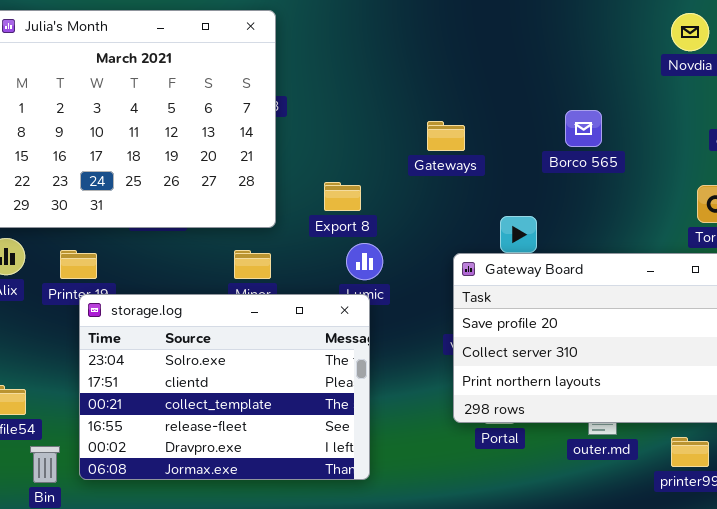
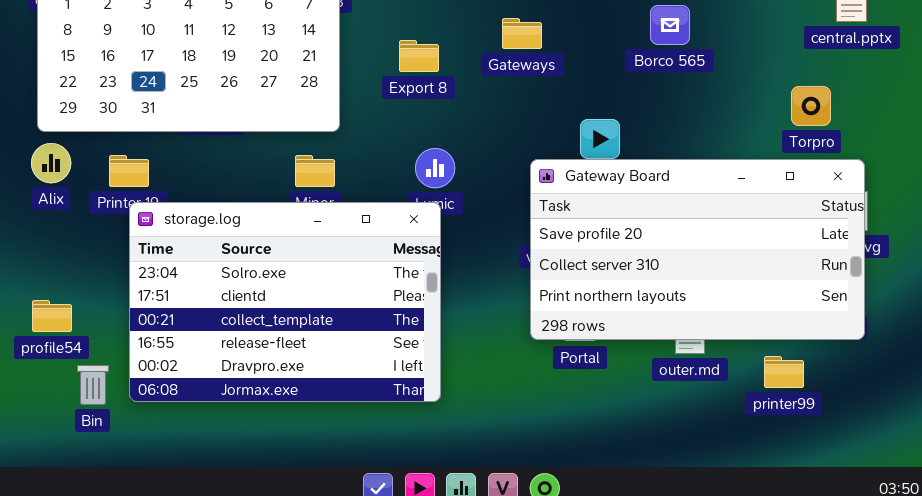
Export 8: [324,182,361,211] -> [399,40,439,72], moved

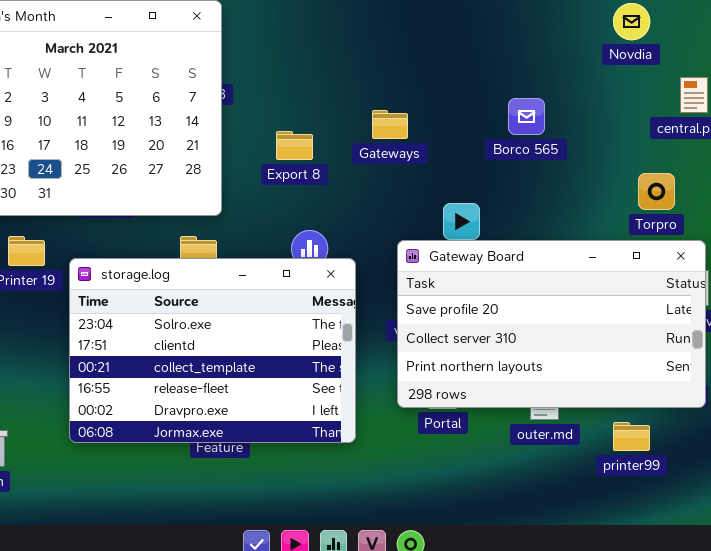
storage.log: [129,202,441,402] -> [69,258,356,443], moved

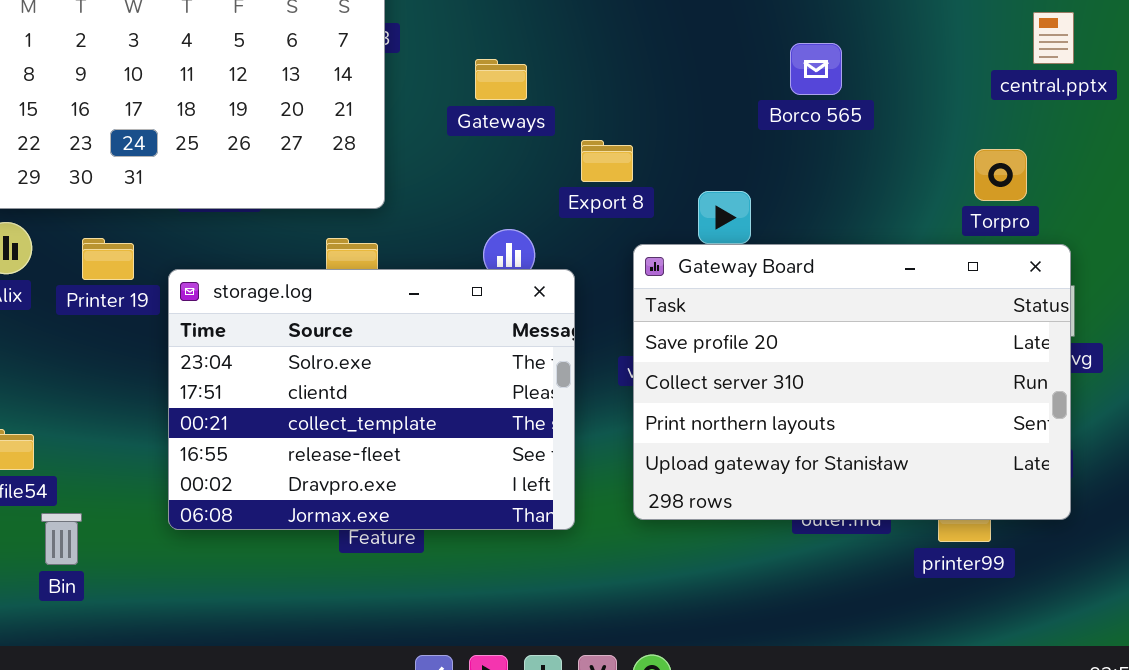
Gateways: [372,110,408,139] -> [475,59,527,100], moved
Export 8: [276,131,313,160] -> [581,140,633,182], moved
Gateway Board: [397,240,706,408] -> [633,244,1071,520], resized

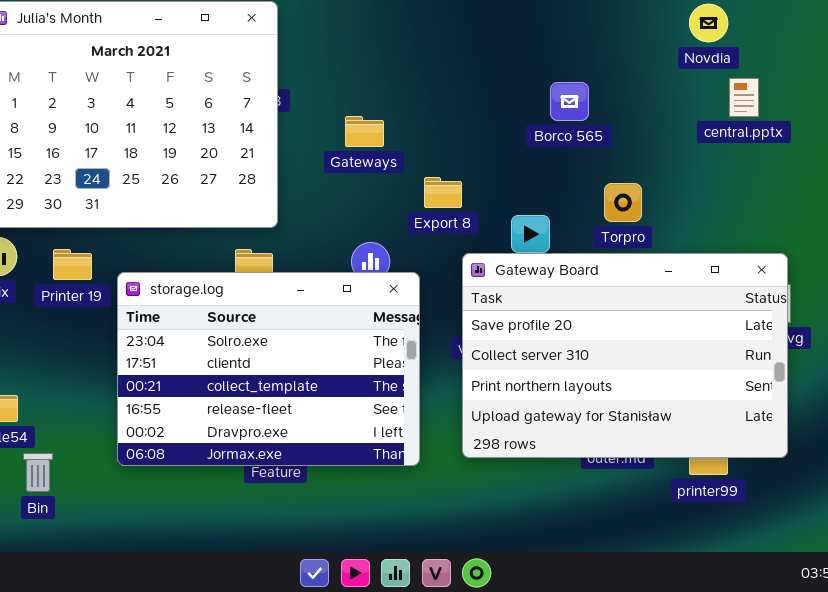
central.pptx: [1033,12,1074,64] -> [729,78,759,117], moved
Borco 565: [790,43,842,95] -> [550,82,589,121], moved
Torpro: [974,149,1027,201] -> [604,183,642,222], moved

